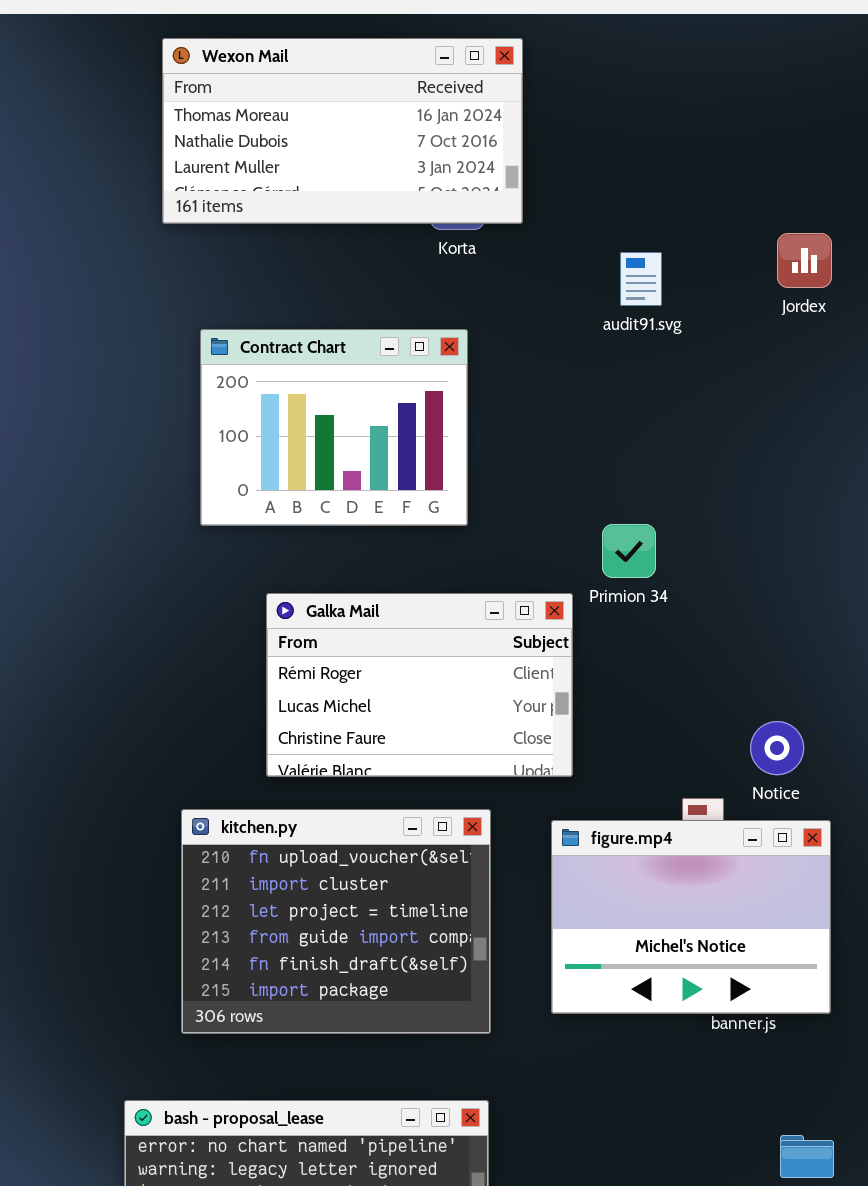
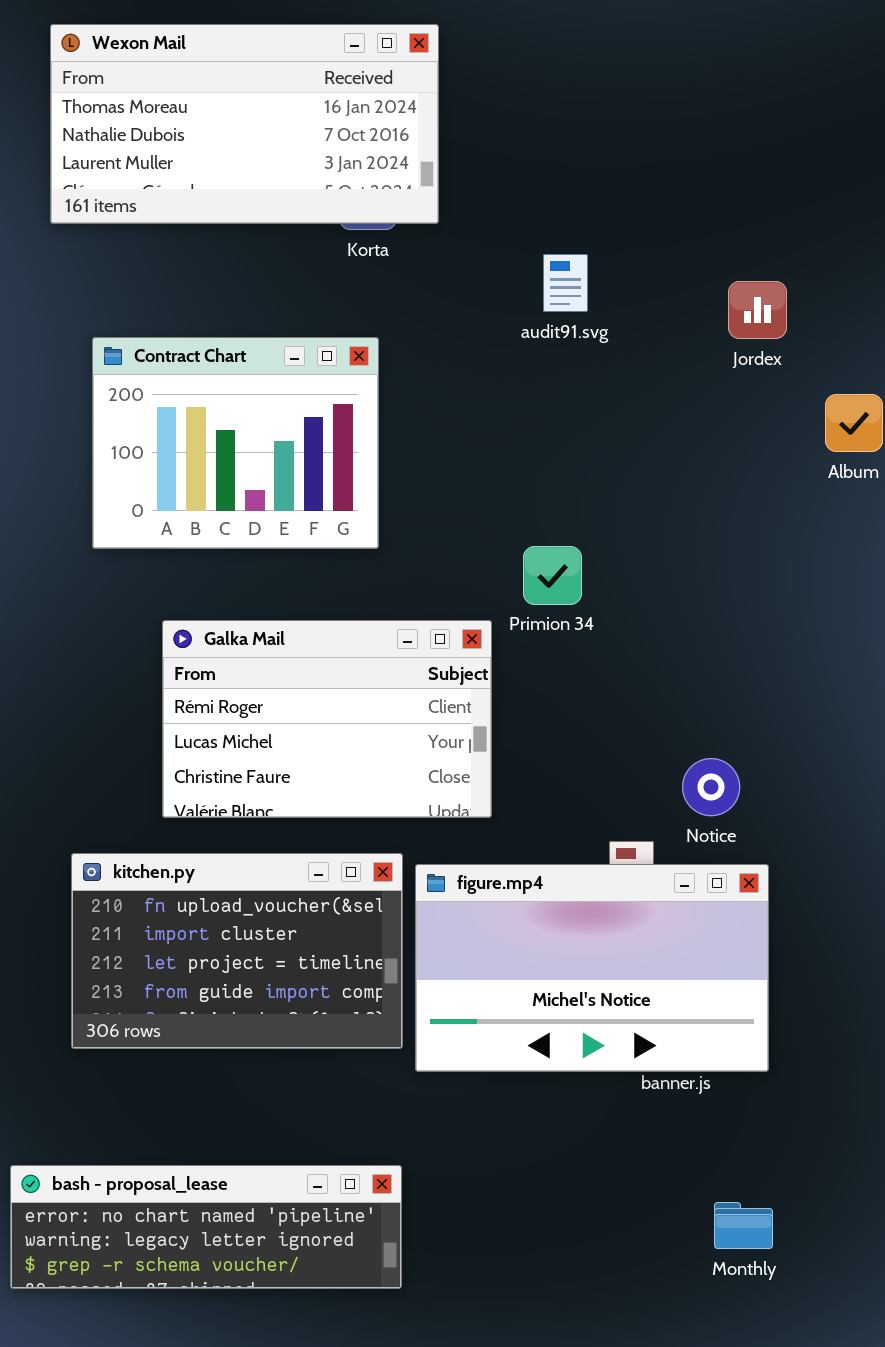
Jordex: [777,233,832,288] -> [728,281,787,339], moved
kitchen.py: [181,809,491,1034] -> [71,853,403,1049], resized
figure.mp4: [551,820,831,1014] -> [415,864,769,1072], resized

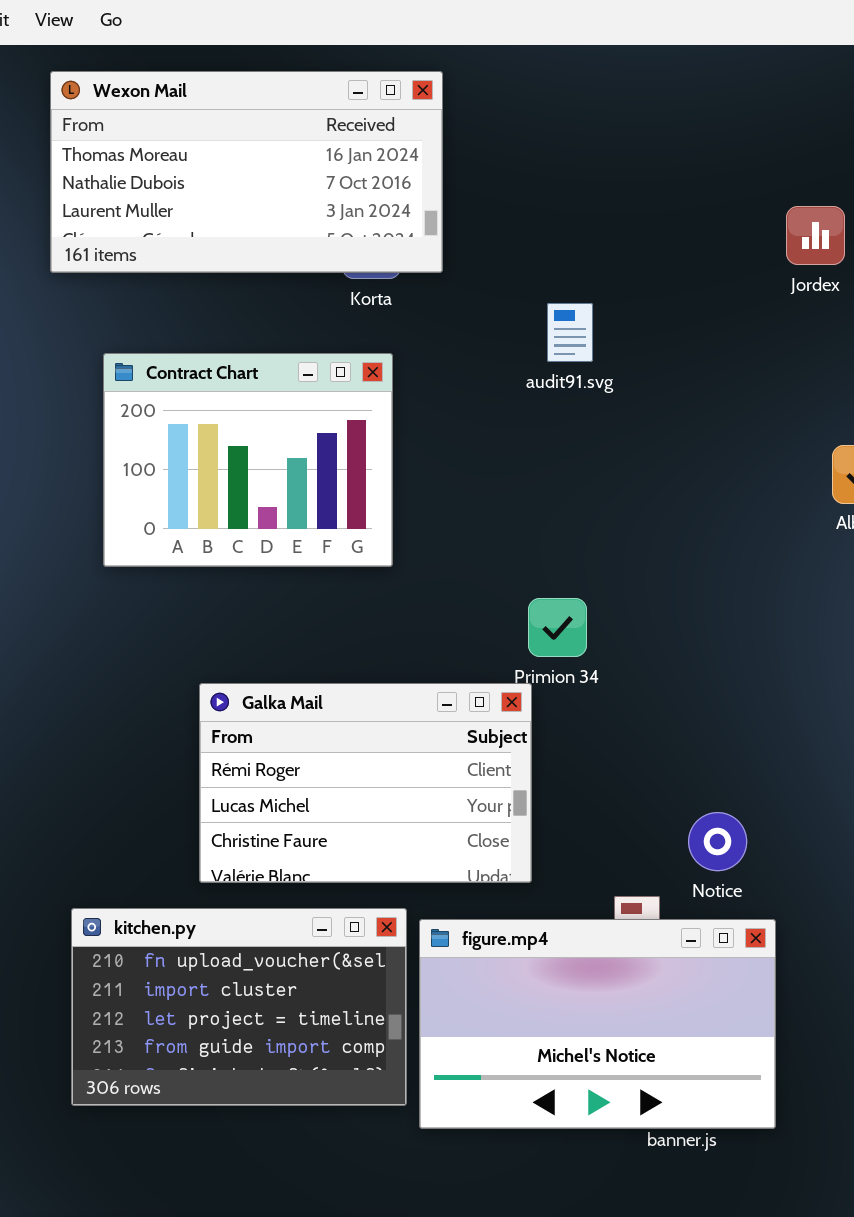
Jordex: [728,281,787,339] -> [786,206,845,265], moved
Contract Chart: [92,337,379,549] -> [103,353,393,567], moved
Galka Mail: [162,620,492,818] -> [199,683,532,883], moved

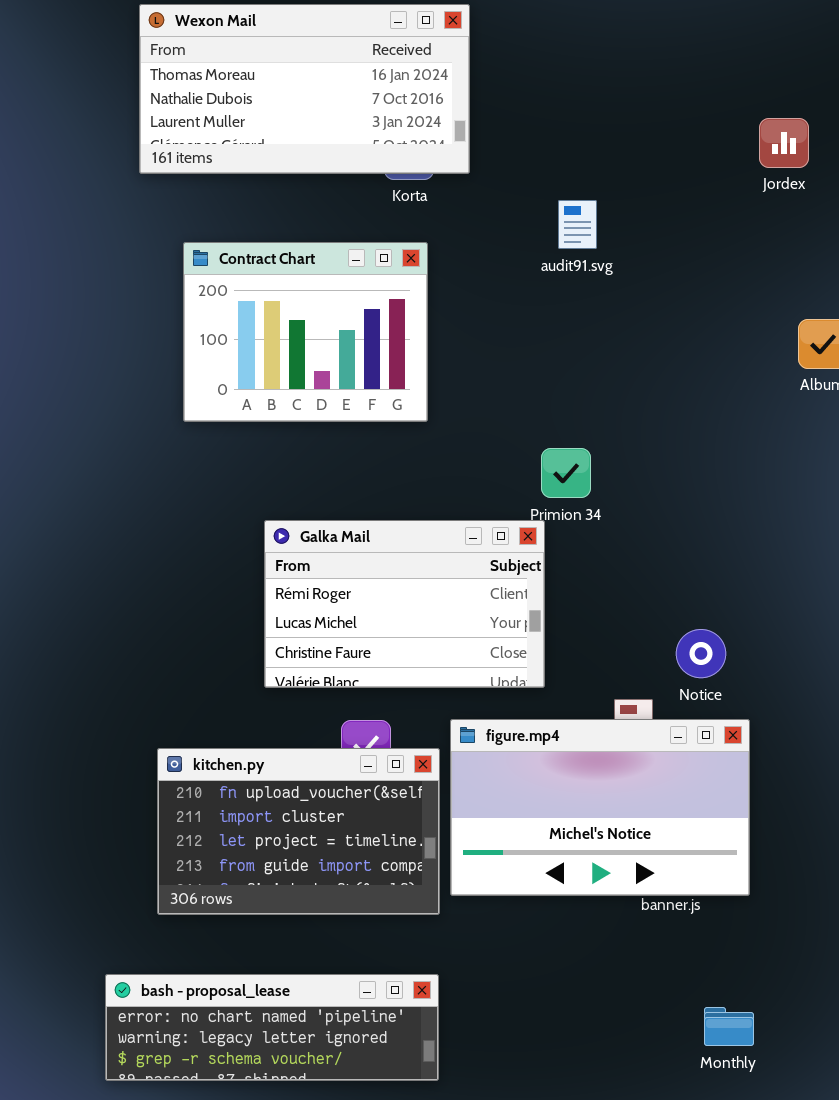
kitchen.py: [71,908,407,1106] -> [157,748,440,915], moved

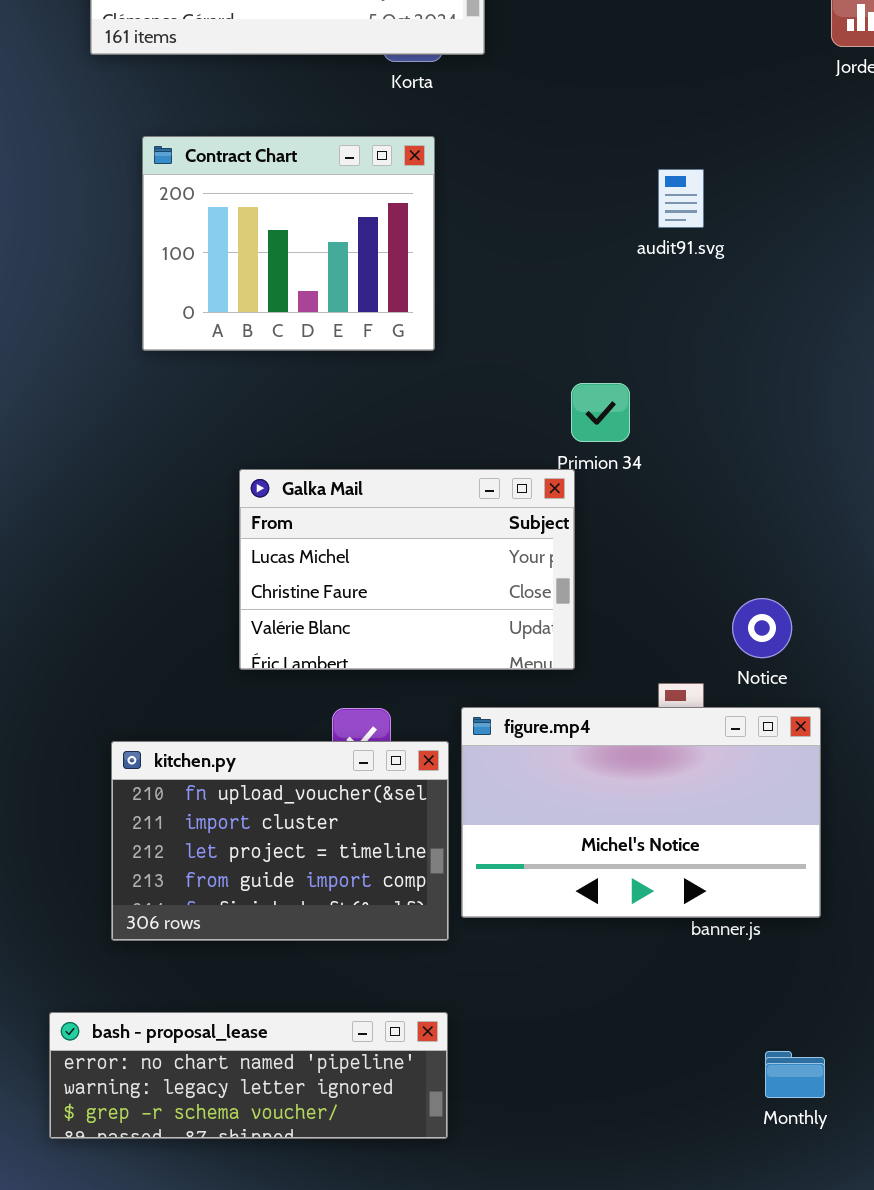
audit91.svg: [558,200,597,249] -> [658,169,704,228], moved
Galka Mail: [264,520,545,688] -> [239,469,575,670], scrolled down 1 row

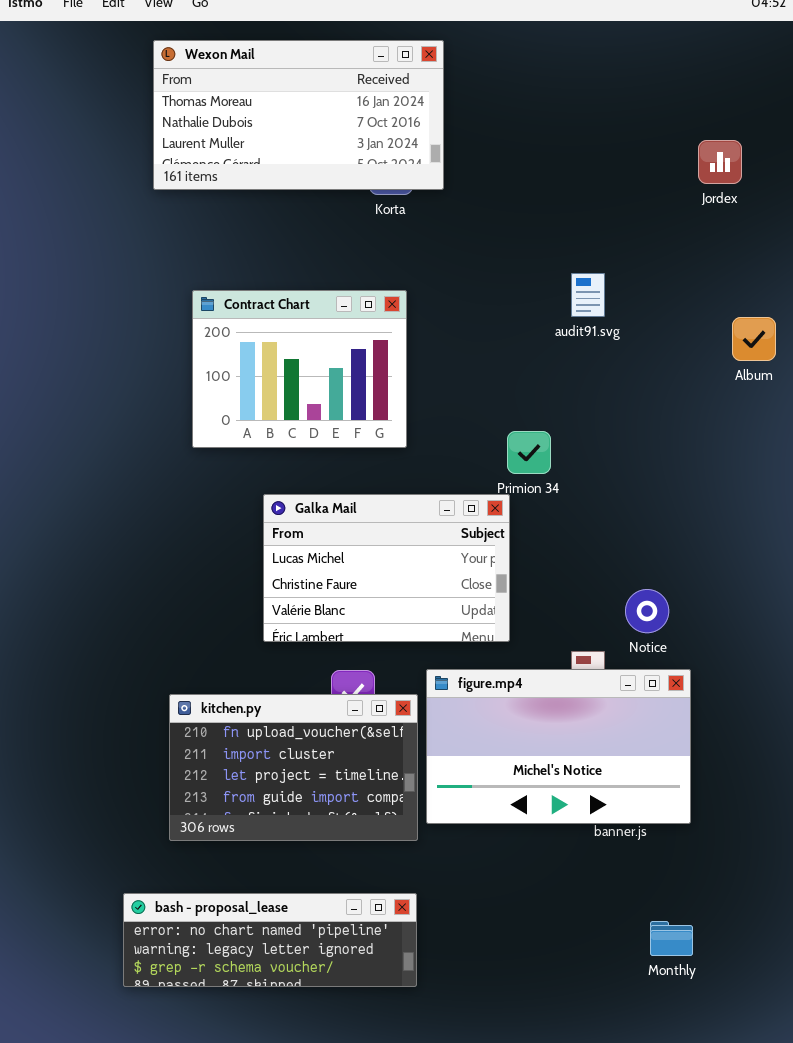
Contract Chart: [142,136,435,351] -> [192,290,407,448], moved

